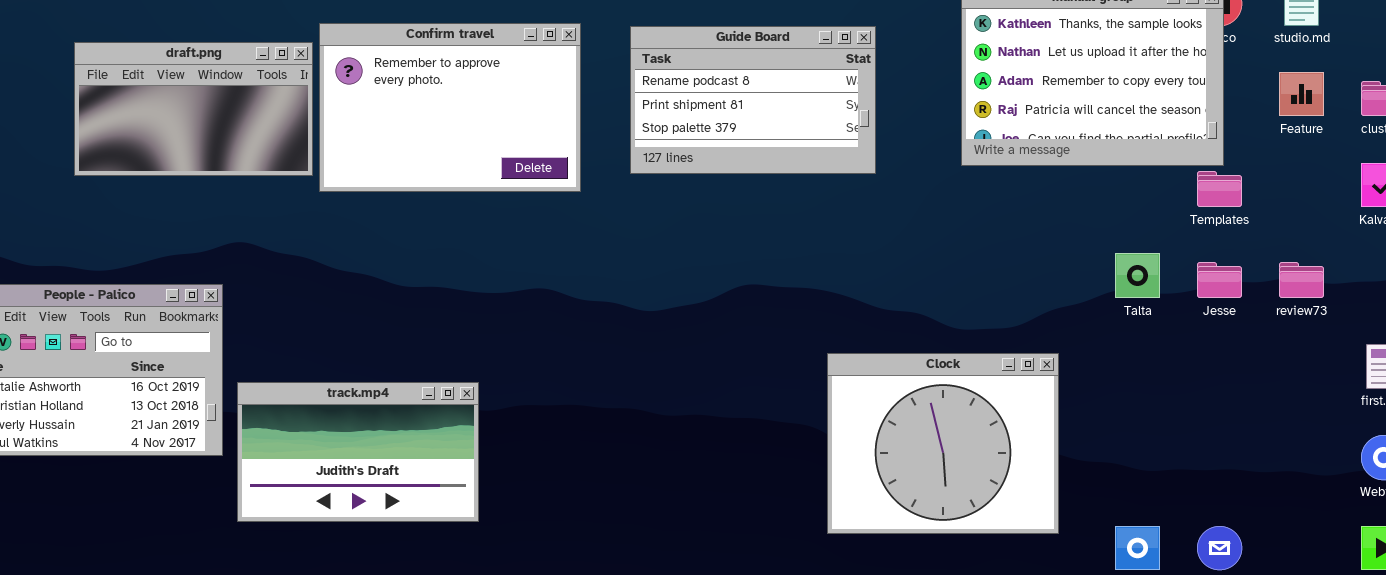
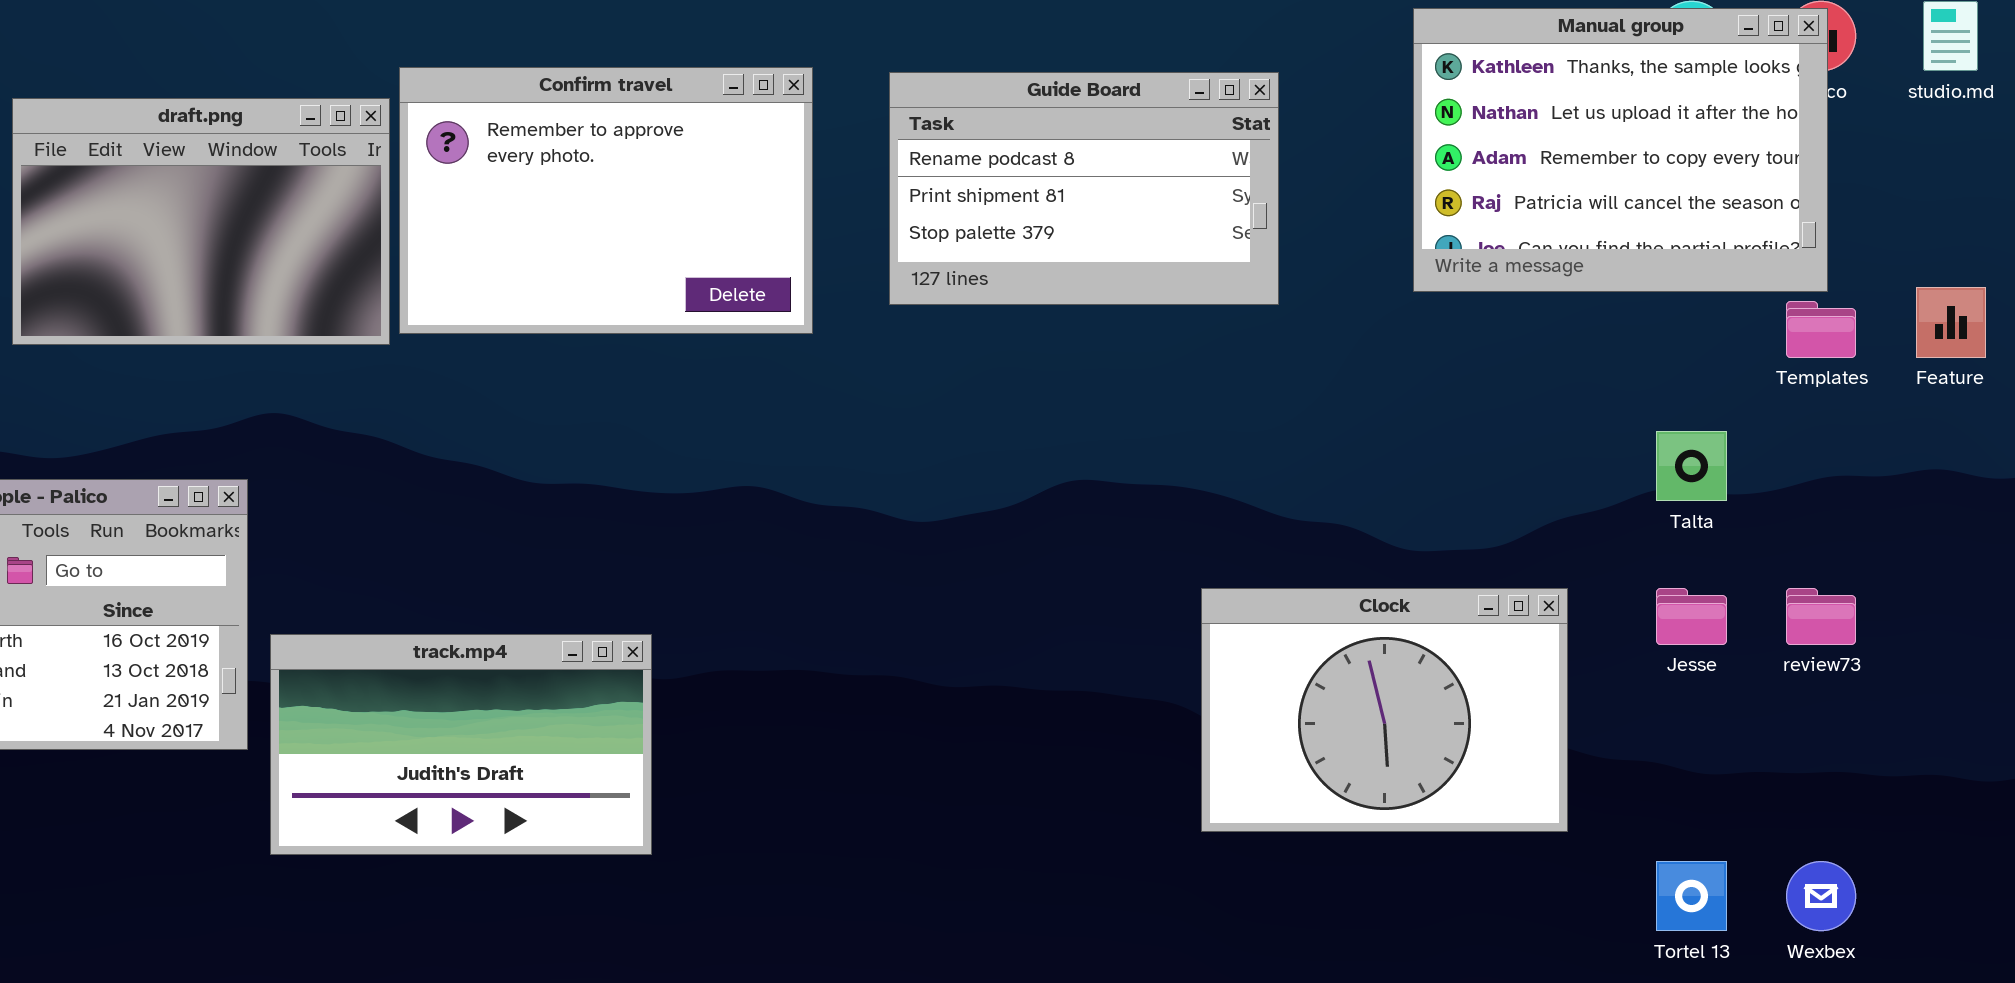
draft.png: [74,42,313,176] -> [12,98,390,345], resized
Feature: [1279,72,1324,116] -> [1916,287,1986,358], moved
Jesse: [1197,262,1242,298] -> [1656,588,1727,645], moved
review73: [1279,262,1324,298] -> [1786,588,1856,645], moved
Clock: [827,353,1059,534] -> [1201,588,1568,832], resized

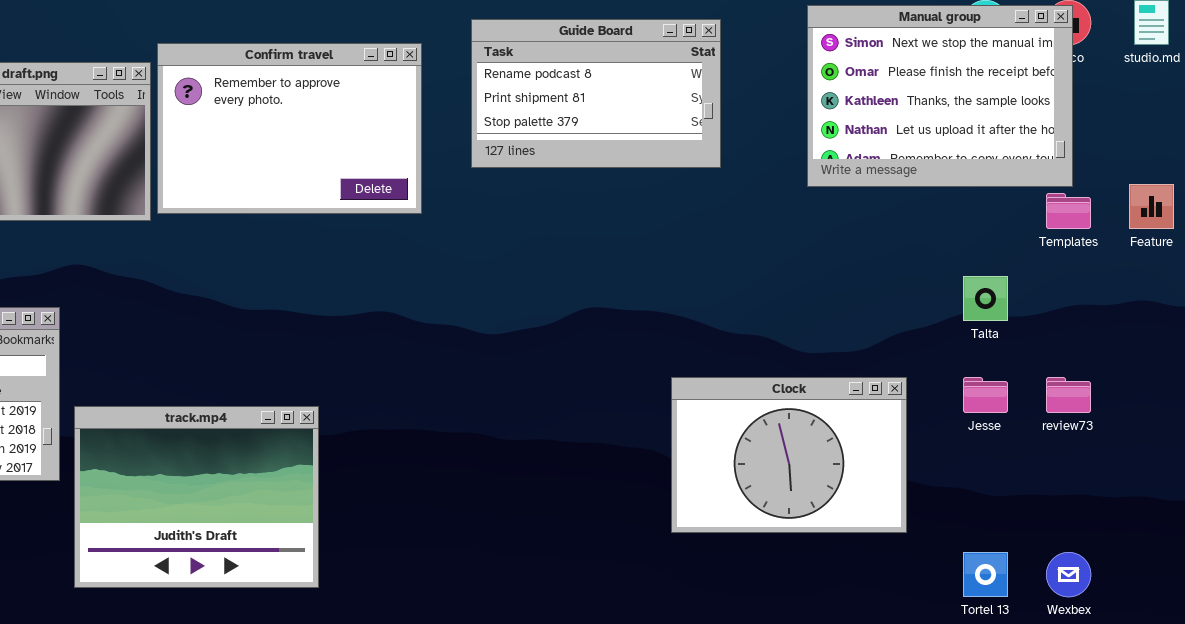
Manual group: [1413,8,1828,292] -> [807,5,1073,187], scrolled up 2 rows
Guide Board: [889,72,1279,305] -> [471,19,721,168], moved
track.mp4: [270,634,652,855] -> [74,406,319,588], resized

